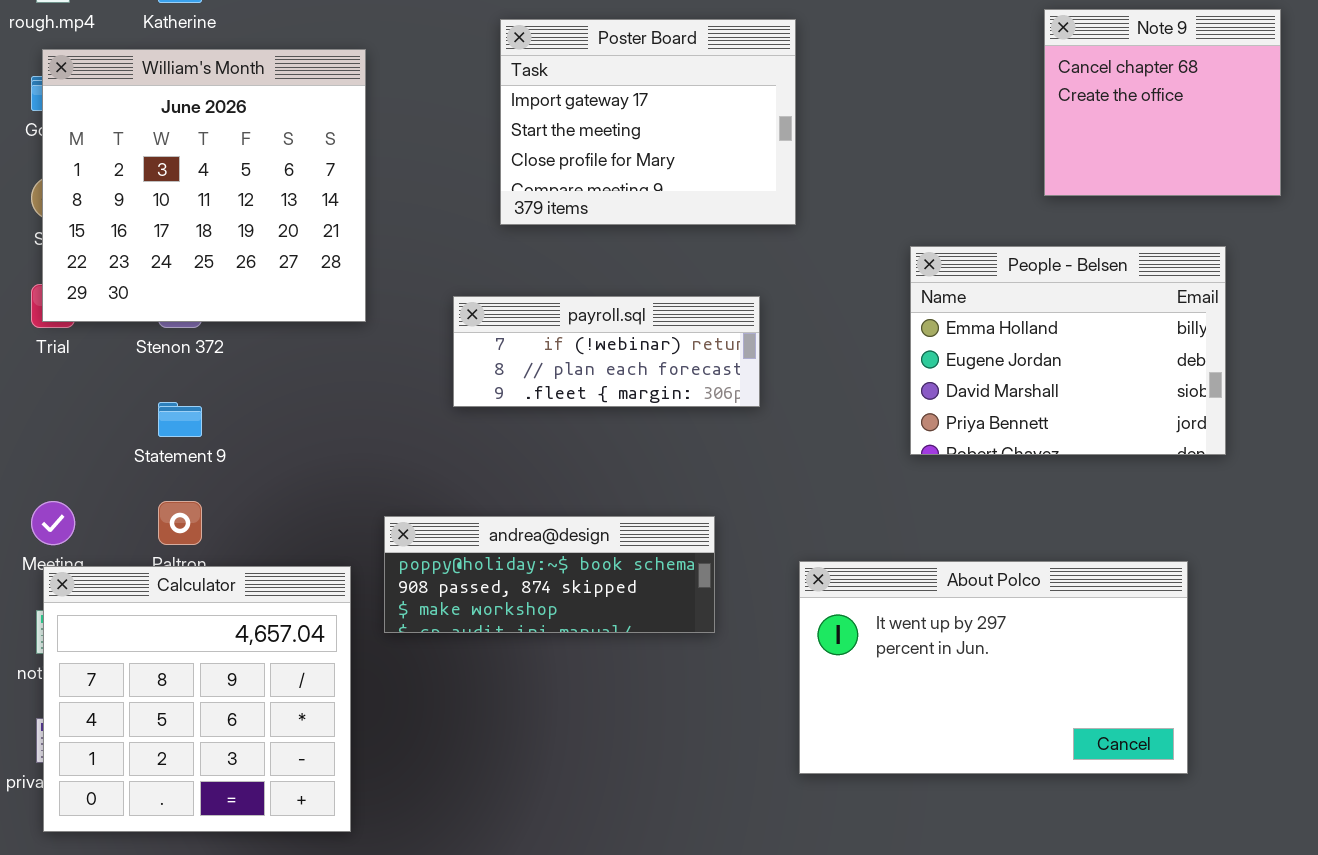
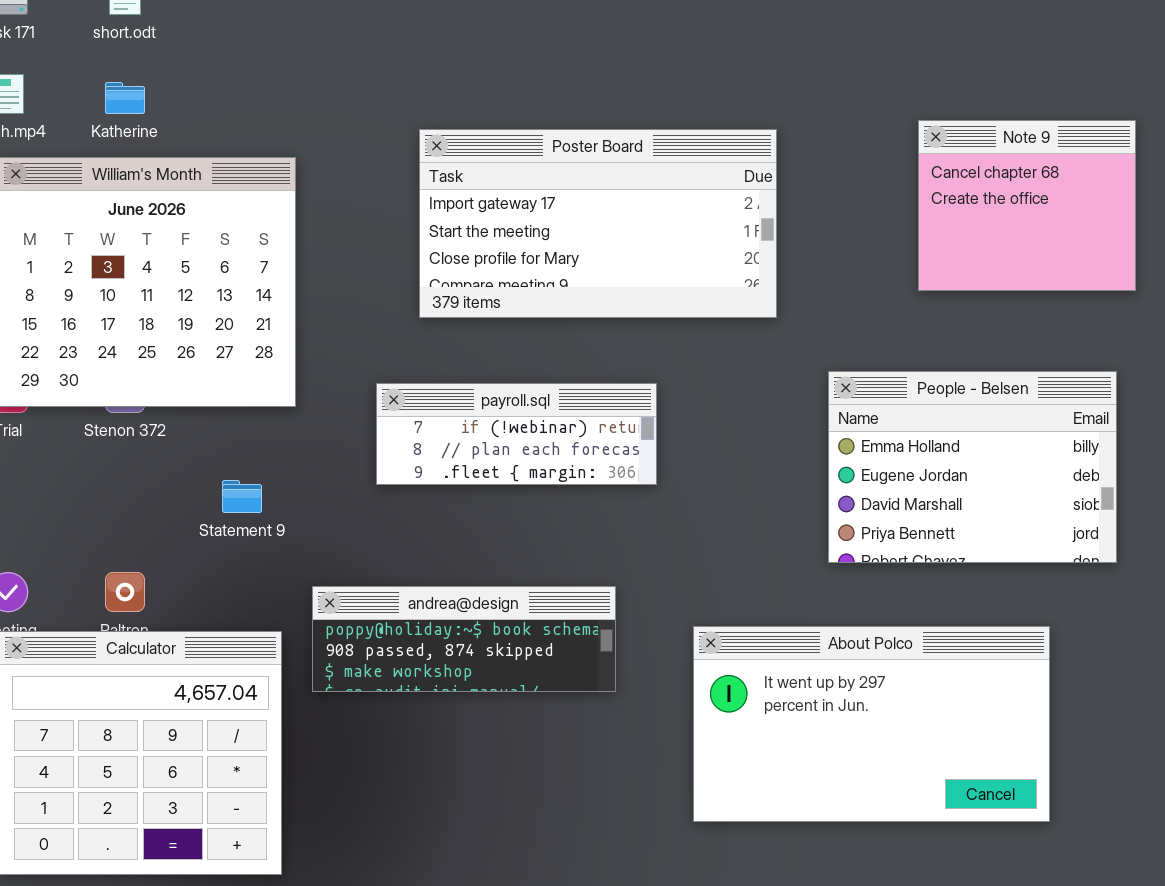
Poster Board: [500,19,796,225] -> [419,129,777,318], resized
People - Belsen: [910,246,1226,455] -> [828,371,1117,563], moved
Statement 9: [158,402,202,437] -> [222,480,262,513], moved

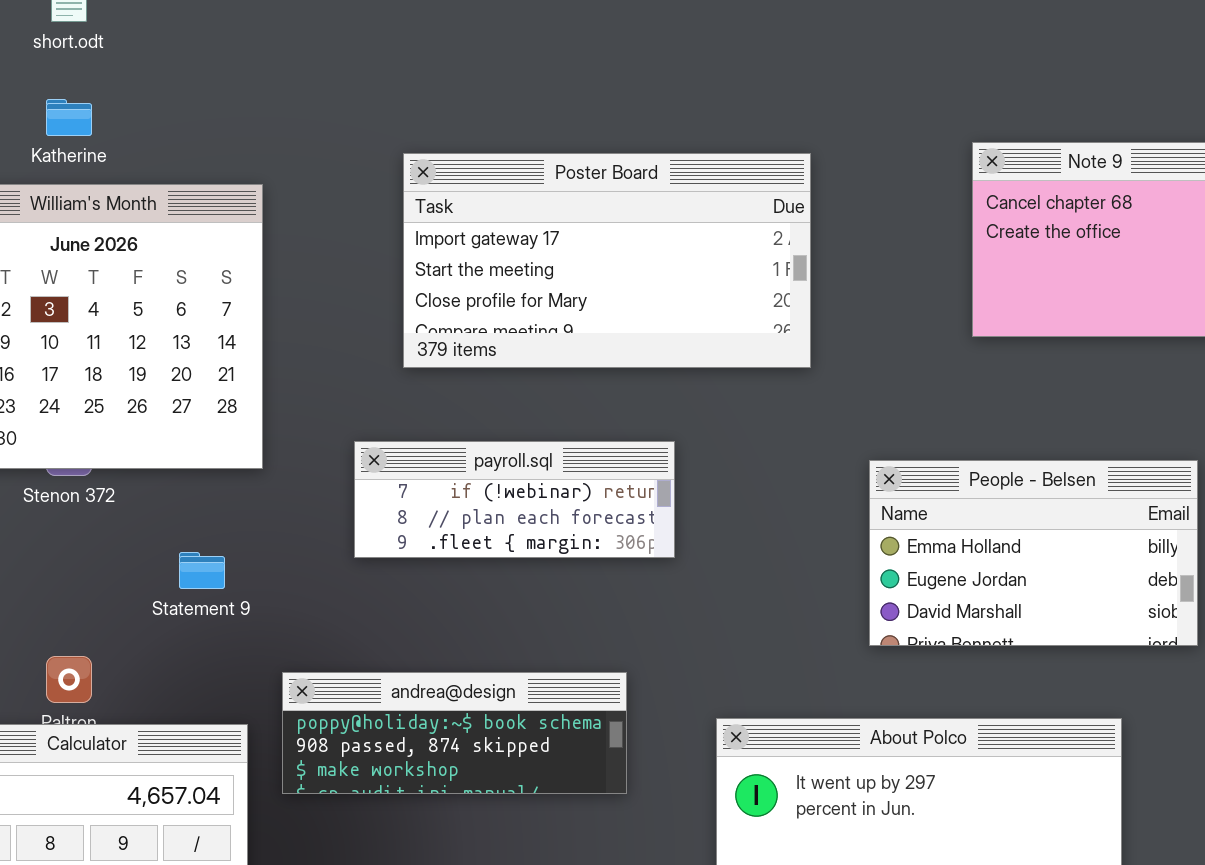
People - Belsen: [828,371,1117,563] -> [869,460,1198,646], resized

